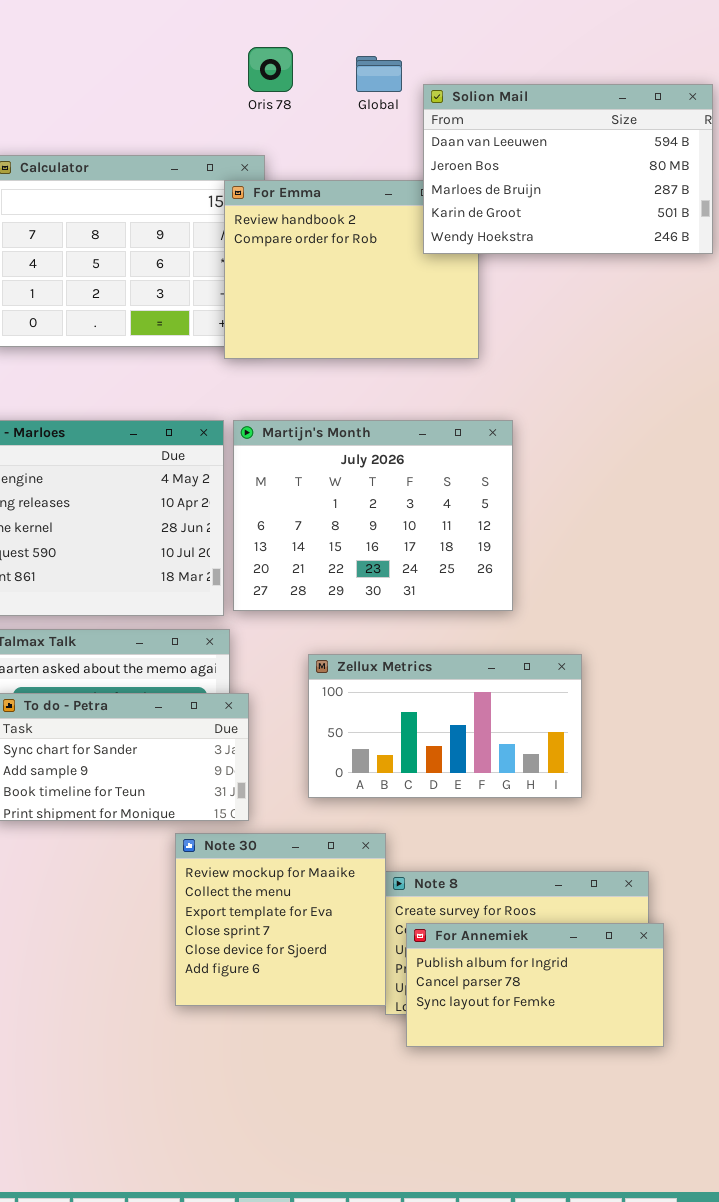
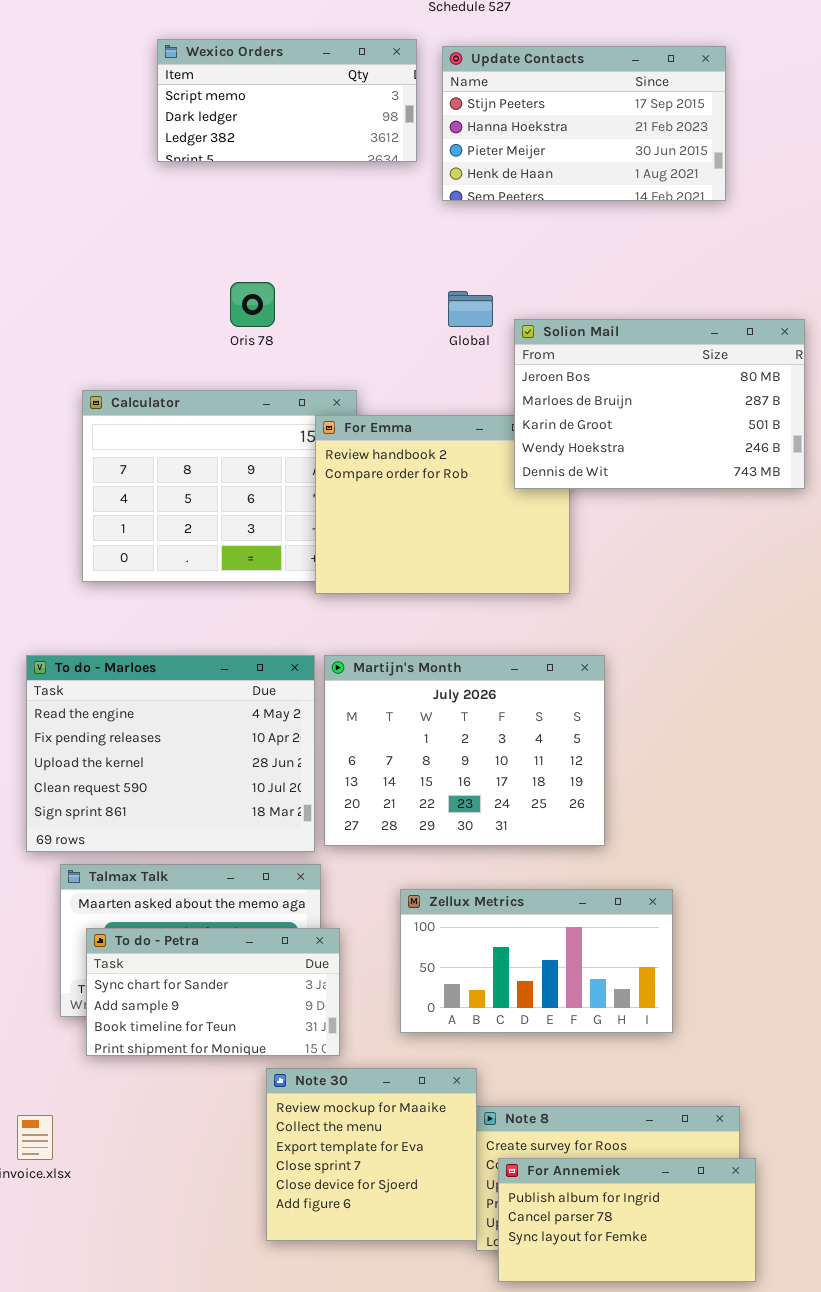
Oris 78: [248,47,293,92] -> [230,282,275,327], moved
Solion Mail: [423,84,713,254] -> [514,319,805,489], scrolled down 1 row

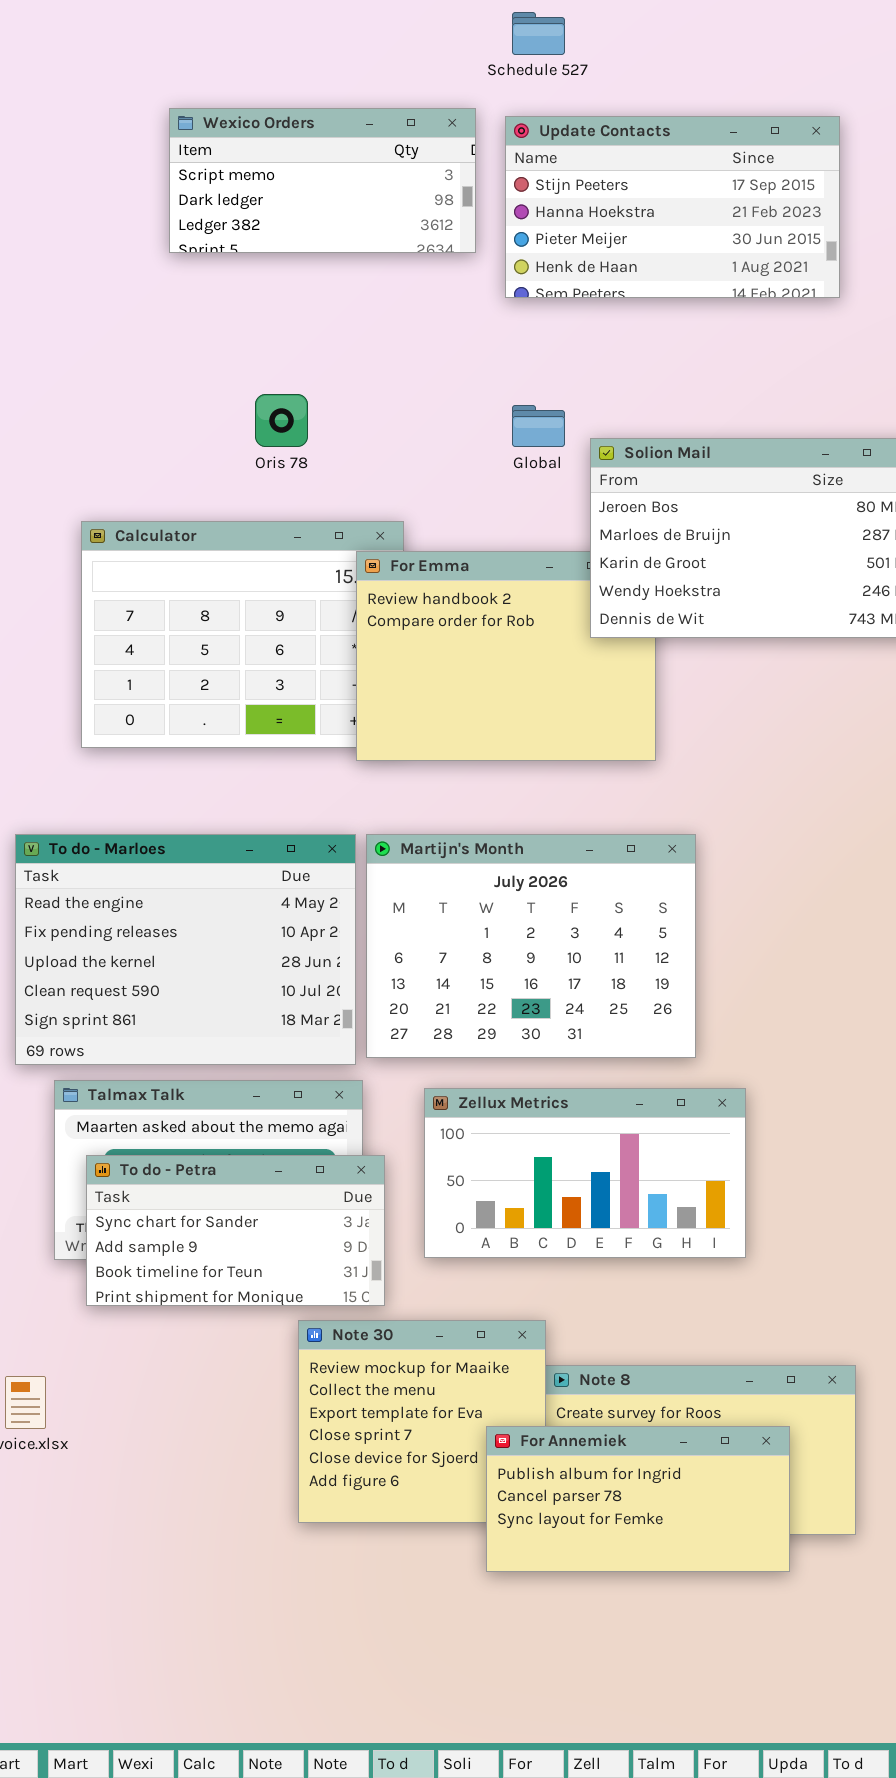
Zellux Metrics: [400,889,673,1033] -> [424,1088,746,1258], moved
For Annemiek: [498,1158,756,1282] -> [486,1426,790,1572], moved

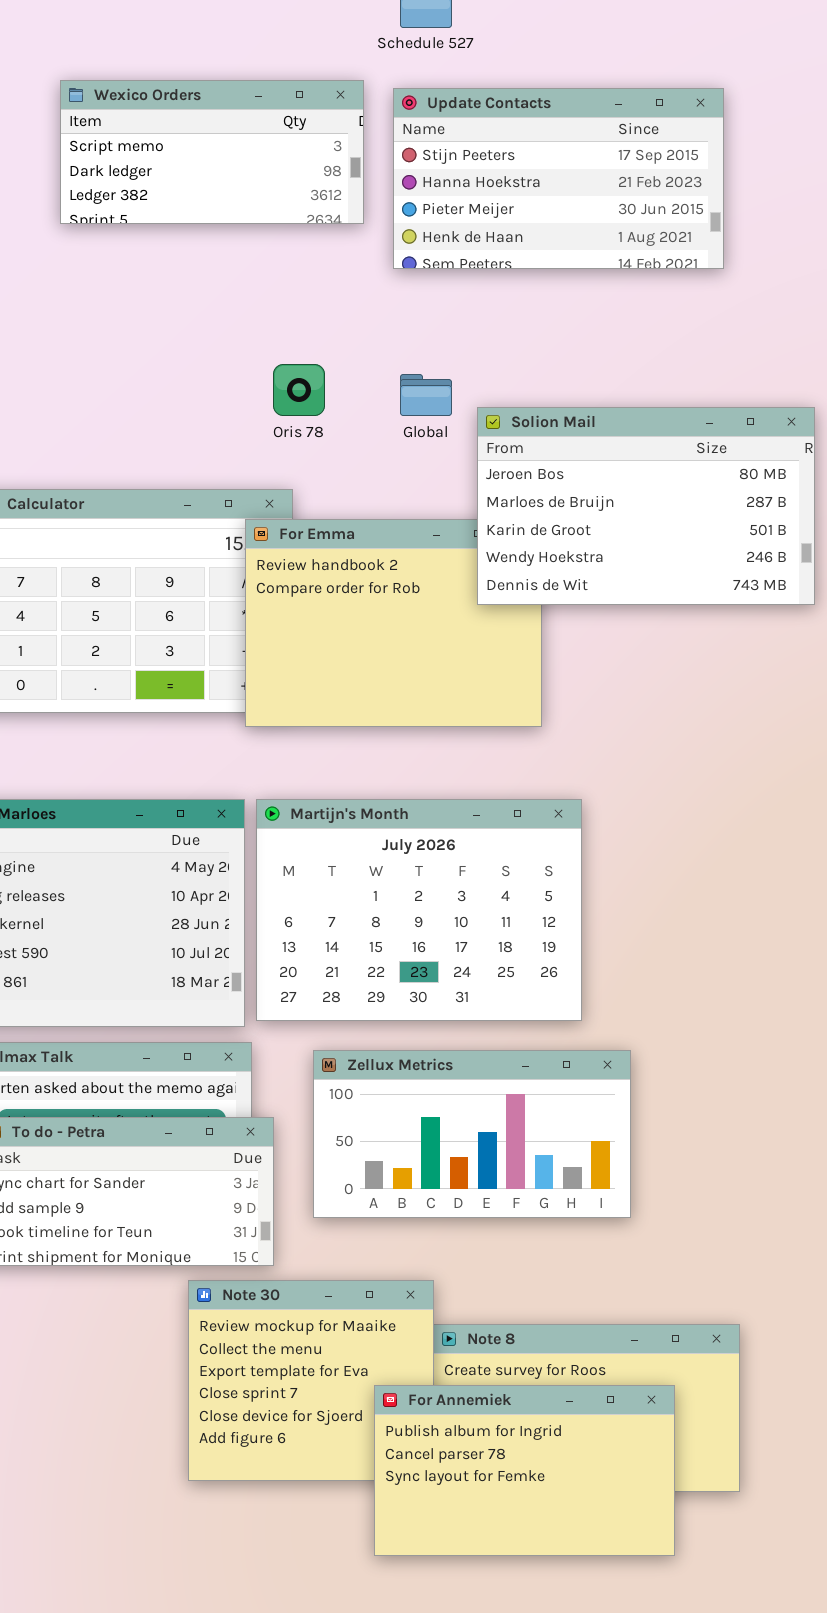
Oris 78: [255,394,308,447] -> [273,364,325,416], moved
For Annemiek: [486,1426,790,1572] -> [374,1385,675,1556], resized

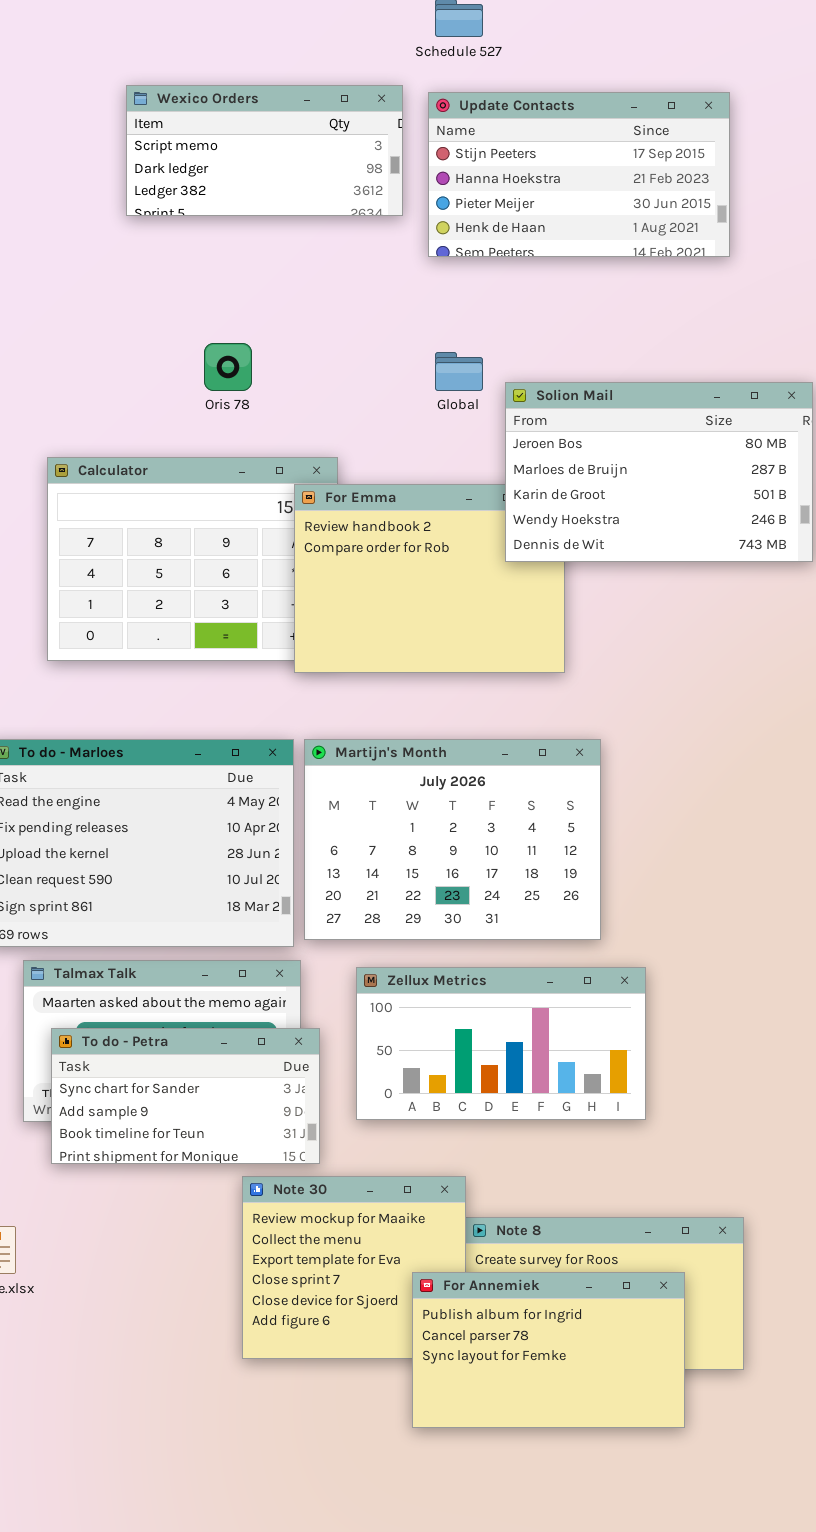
Oris 78: [273,364,325,416] -> [204,343,252,391], moved

